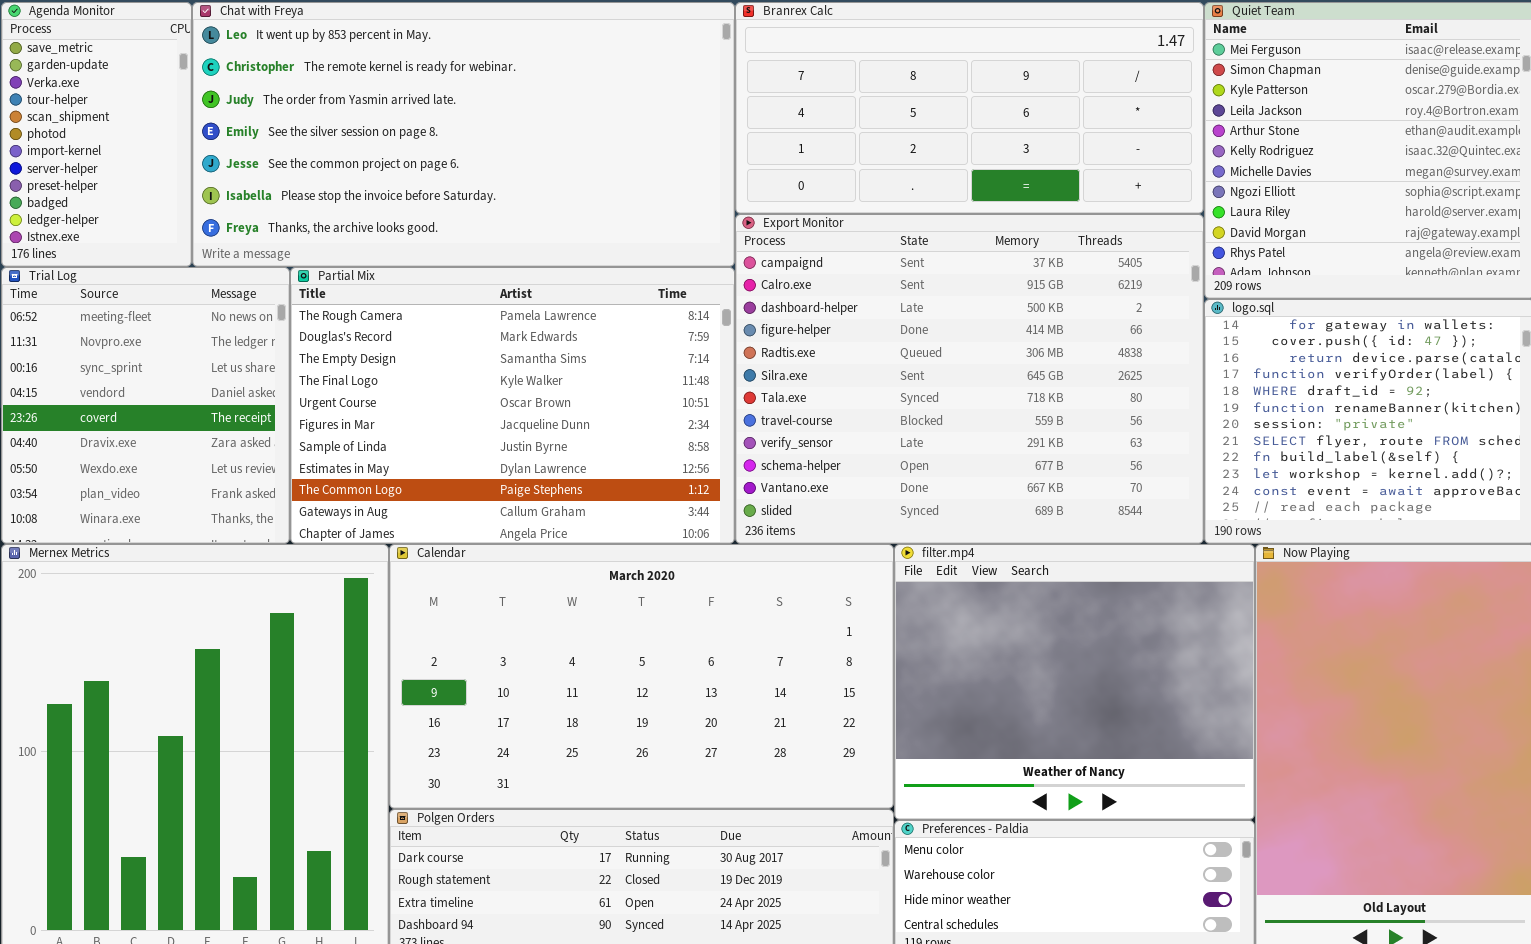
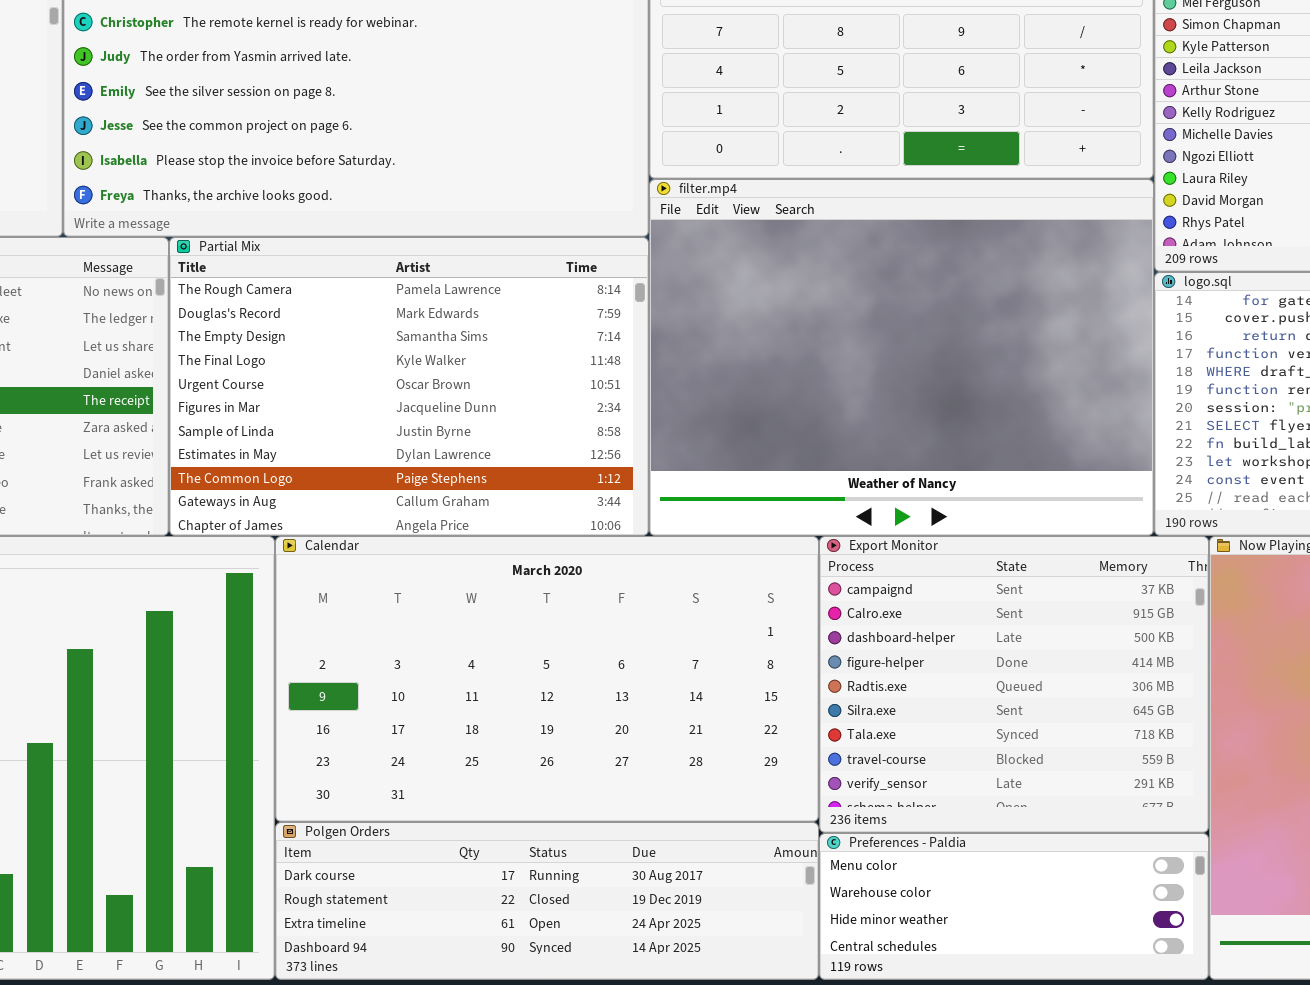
Export Monitor: [735,214,1204,544] -> [819,536,1209,833], moved, resized
filter.mp4: [894,544,1255,820] -> [649,179,1154,536], moved, resized

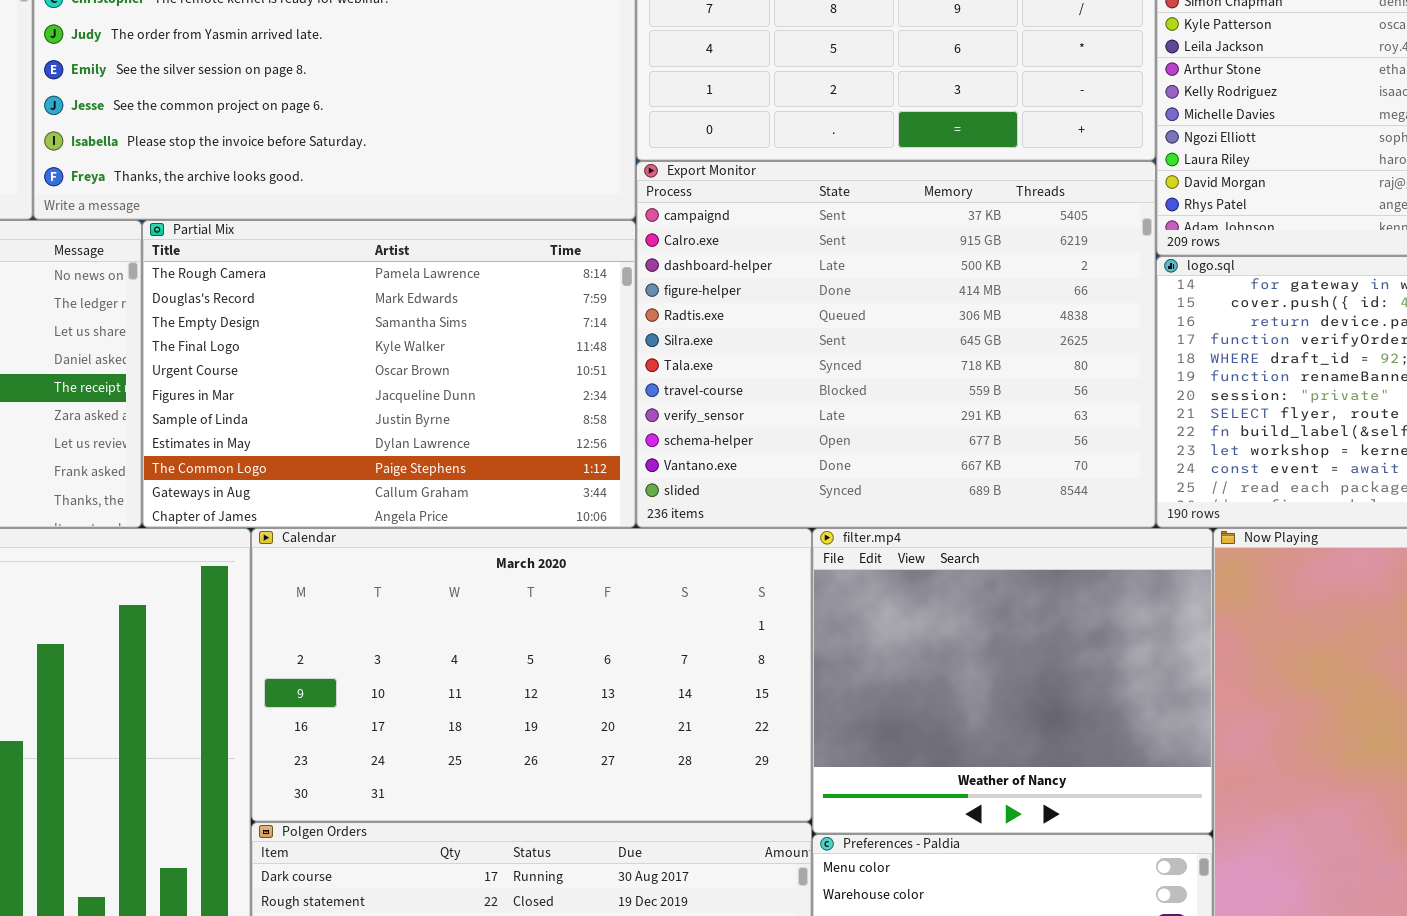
filter.mp4: [649,179,1154,536] -> [812,528,1213,834], moved, resized
Export Monitor: [819,536,1209,833] -> [636,161,1156,528], moved, resized

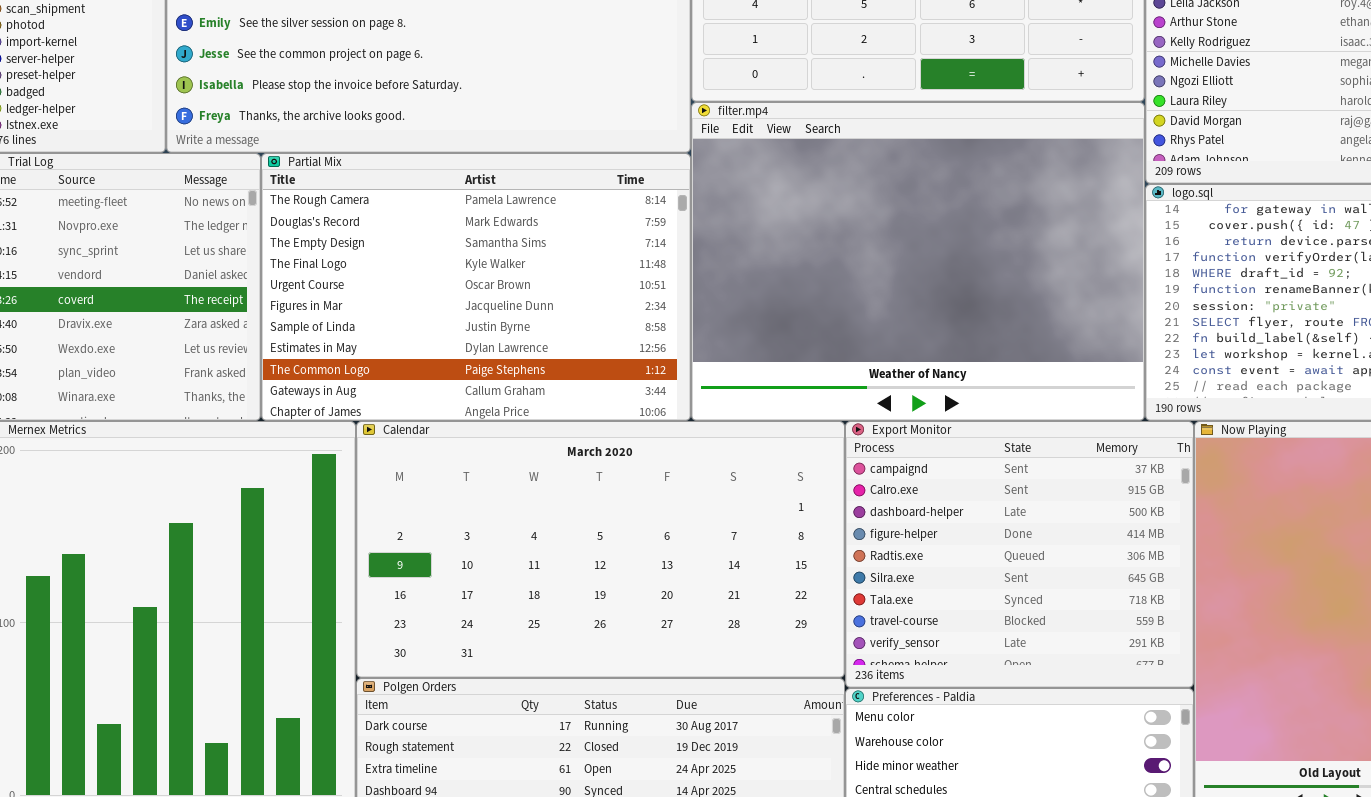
Export Monitor: [636,161,1156,528] -> [845,421,1194,688], moved, resized
filter.mp4: [812,528,1213,834] -> [691,102,1145,421], moved, resized

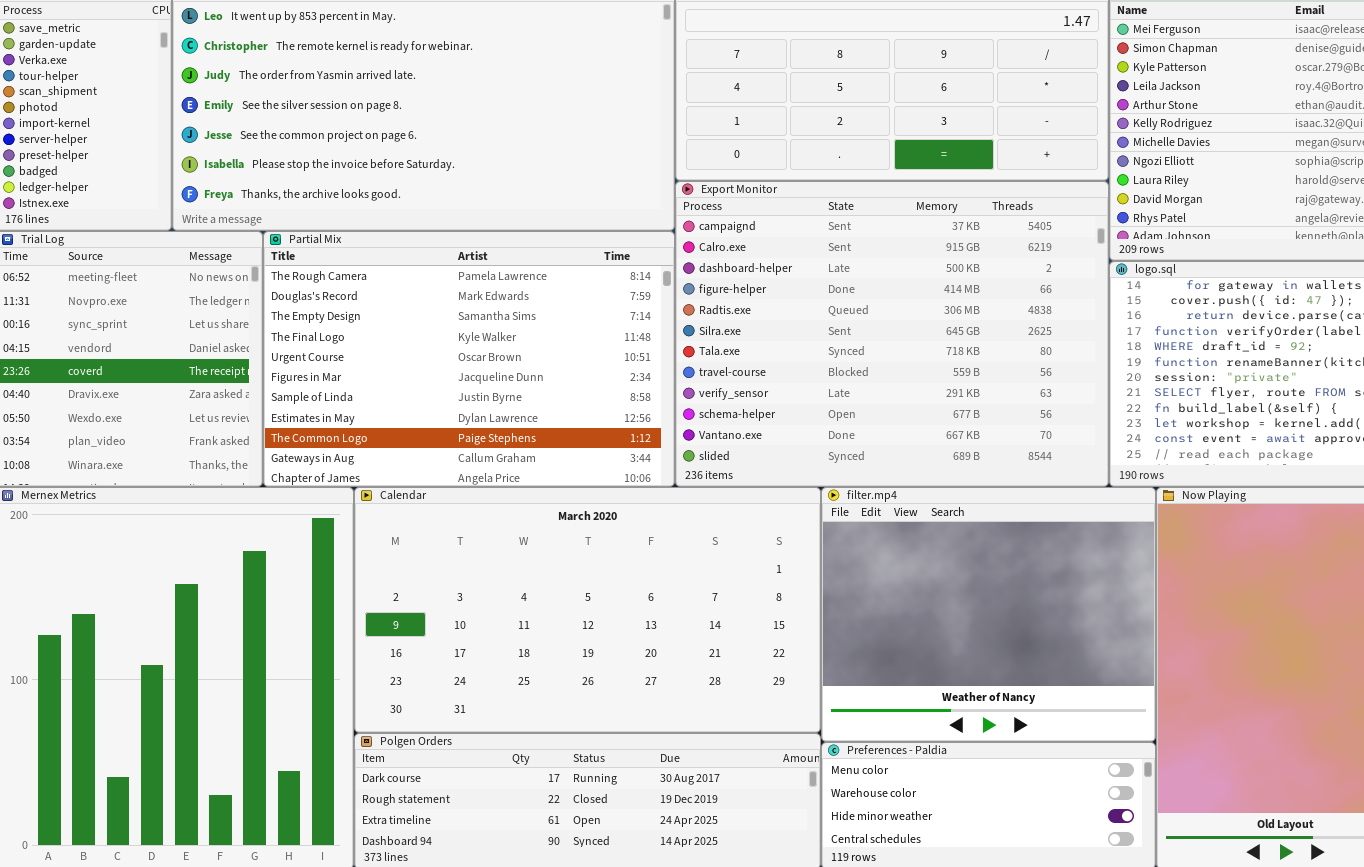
filter.mp4: [691,102,1145,421] -> [821,487,1156,742], moved, resized
Export Monitor: [845,421,1194,688] -> [675,181,1109,487], moved, resized

